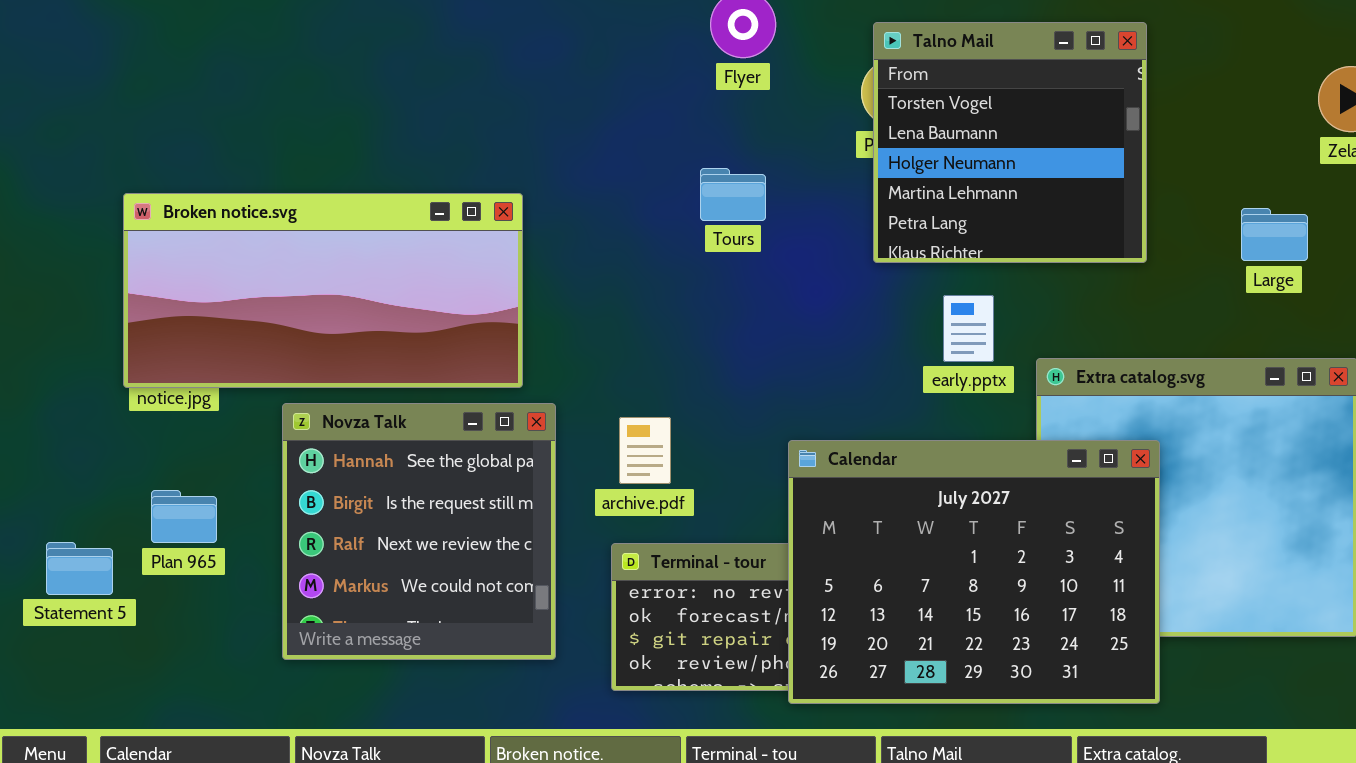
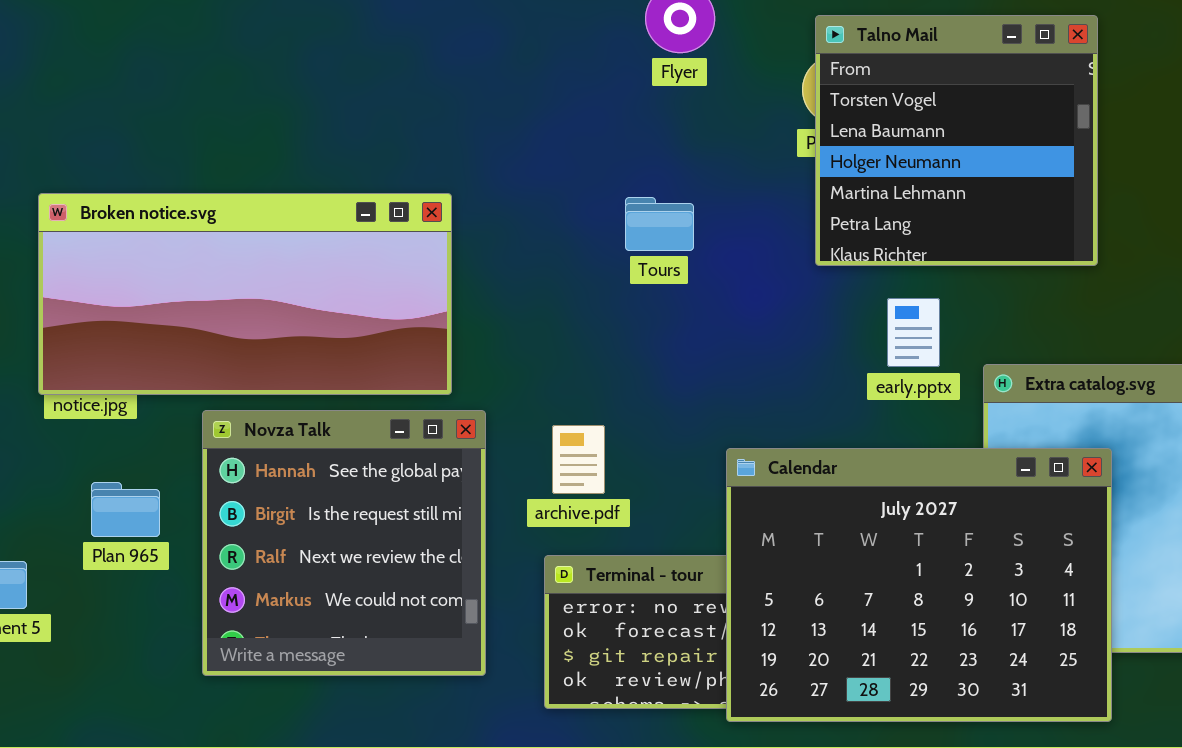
Tours: [700,168,766,221] -> [625,197,694,251], moved
Plan 965: [151,490,217,543] -> [91,482,160,537], moved

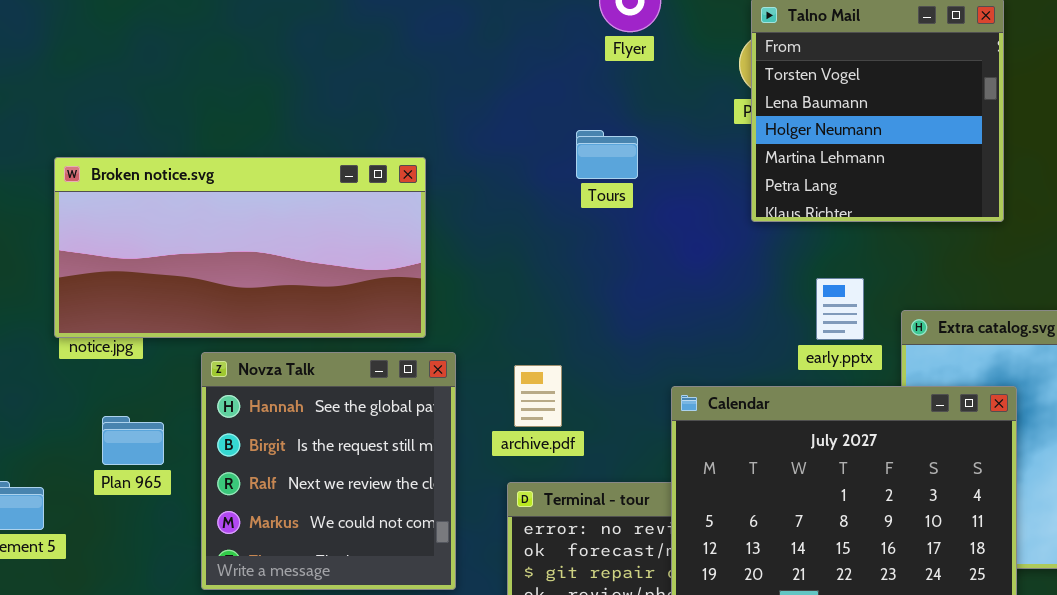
Tours: [625,197,694,251] -> [576,130,638,179], moved
early.pptx: [887,298,940,367] -> [816,278,864,340], moved

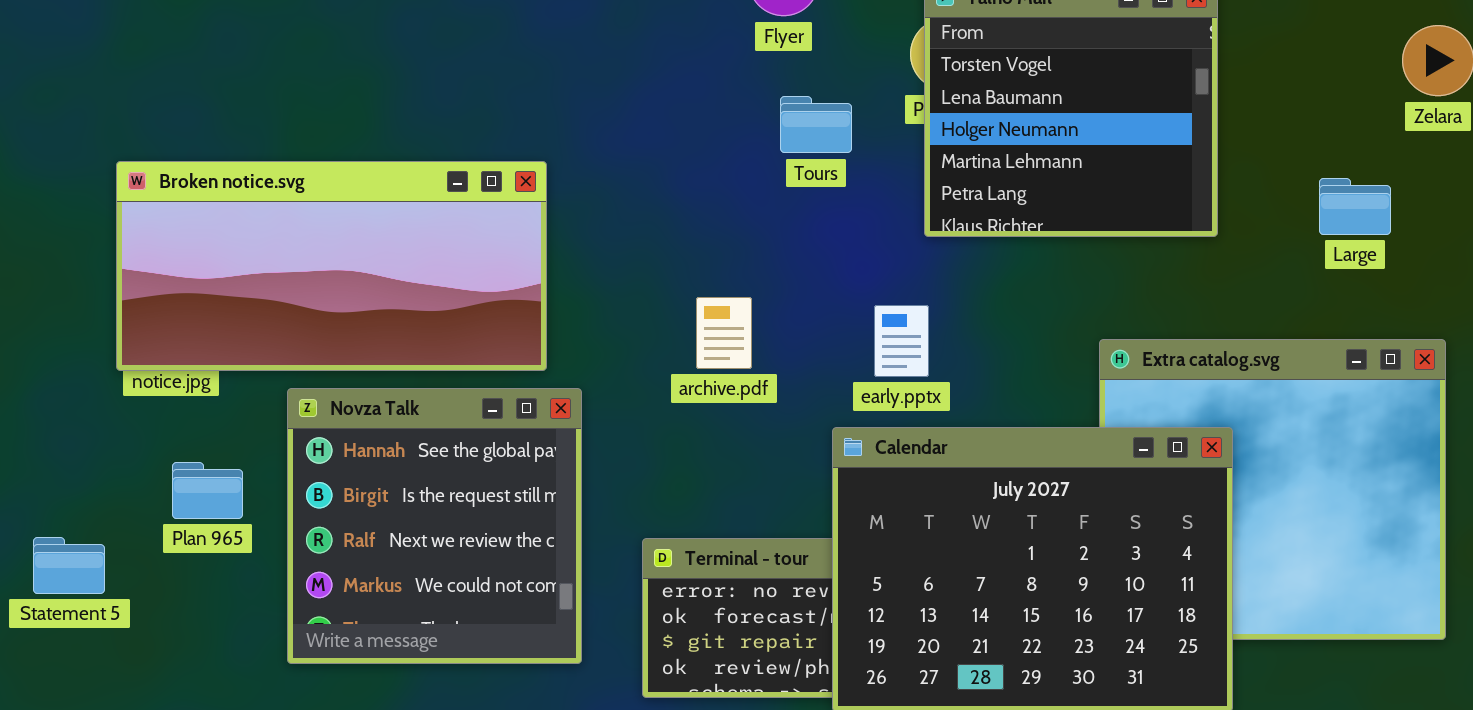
Tours: [576,130,638,179] -> [780,96,852,153], moved
early.pptx: [816,278,864,340] -> [874,305,929,377], moved
archive.pdf: [514,365,562,427] -> [696,297,752,369], moved

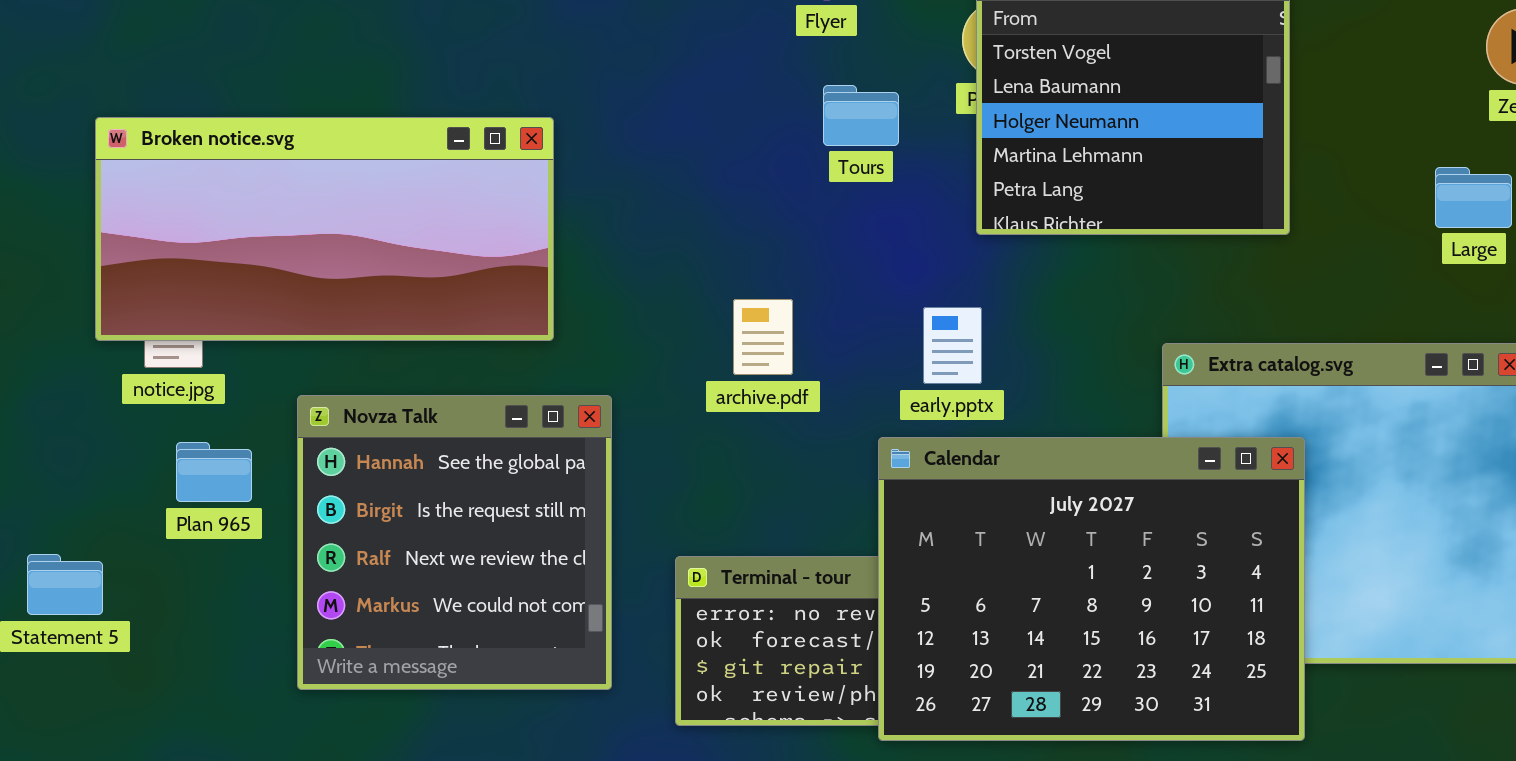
Broken notice.svg: [116,161,547,371] -> [95,117,554,341], moved
Large: [1319,178,1391,235] -> [1435,167,1512,228], moved
Plan 965: [172,462,243,519] -> [176,442,252,502], moved

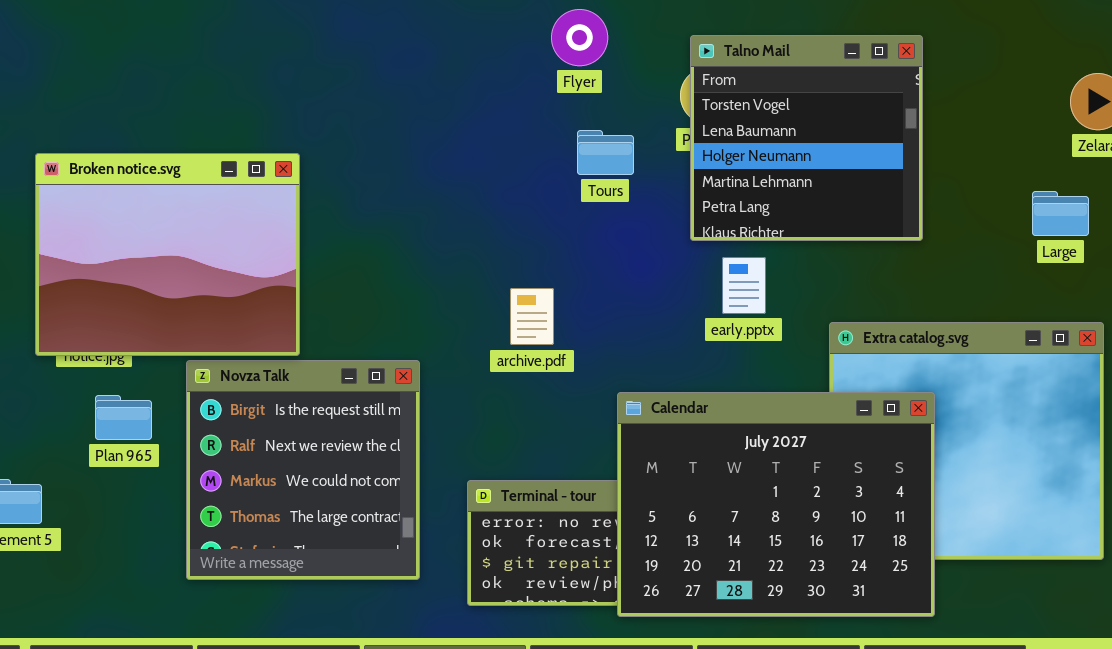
Broken notice.svg: [95,117,554,341] -> [35,153,300,356], resized
early.pptx: [923,307,982,384] -> [722,257,766,314], moved
Novza Talk: [297,395,612,690] -> [186,360,420,580], scrolled down 1 row

